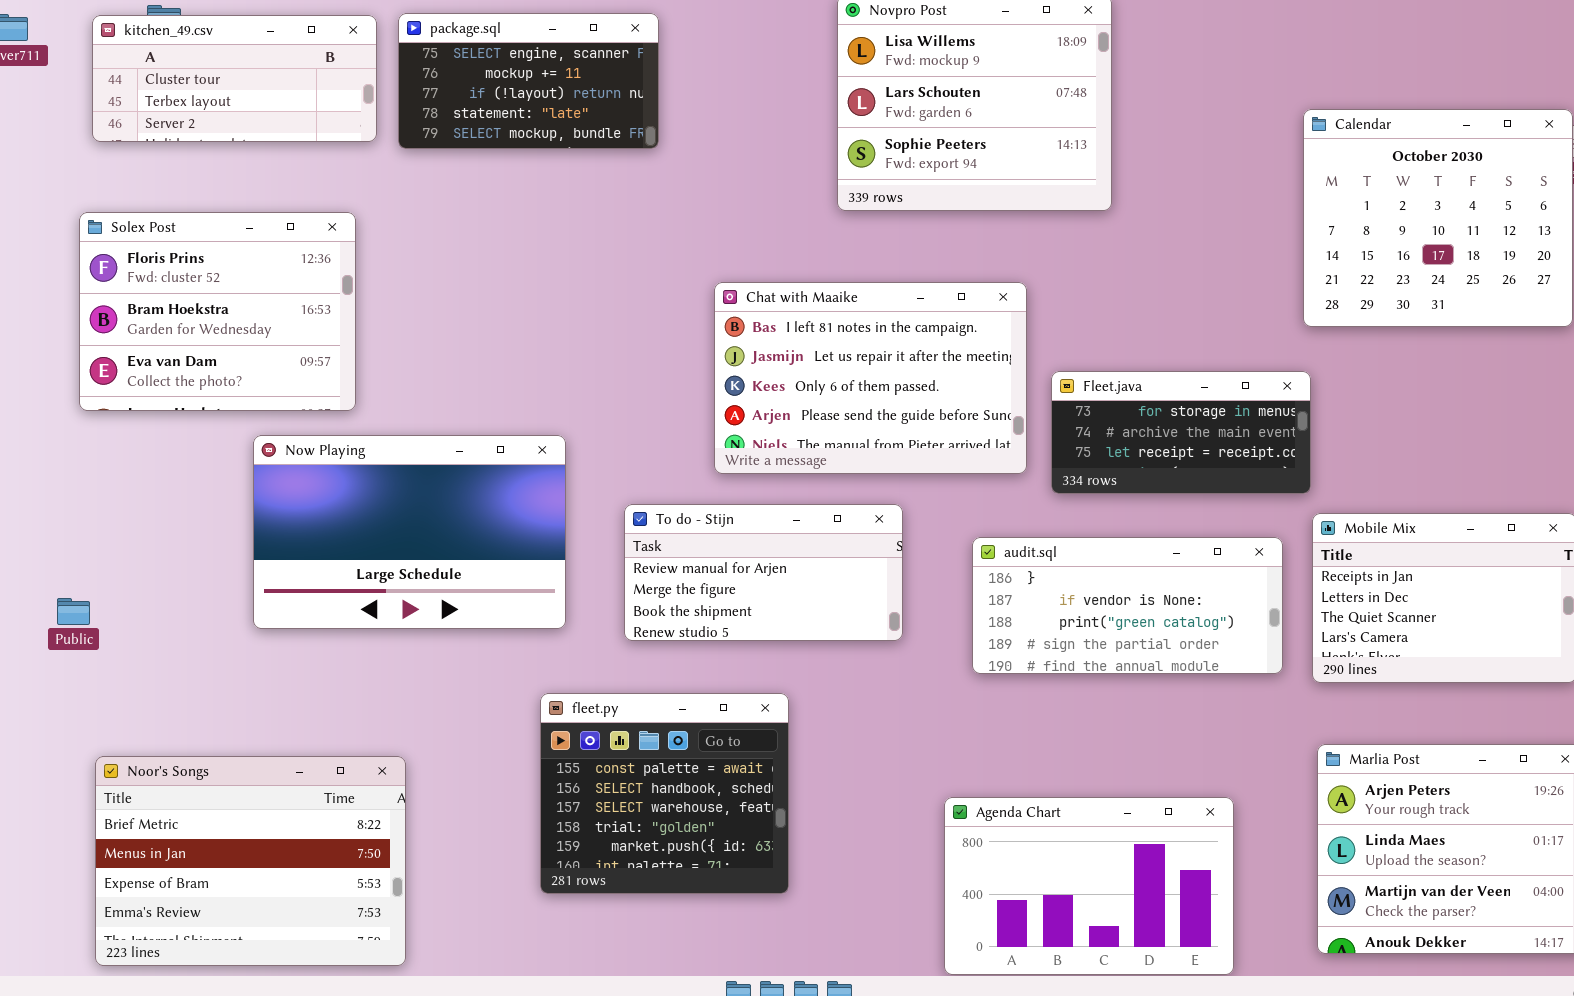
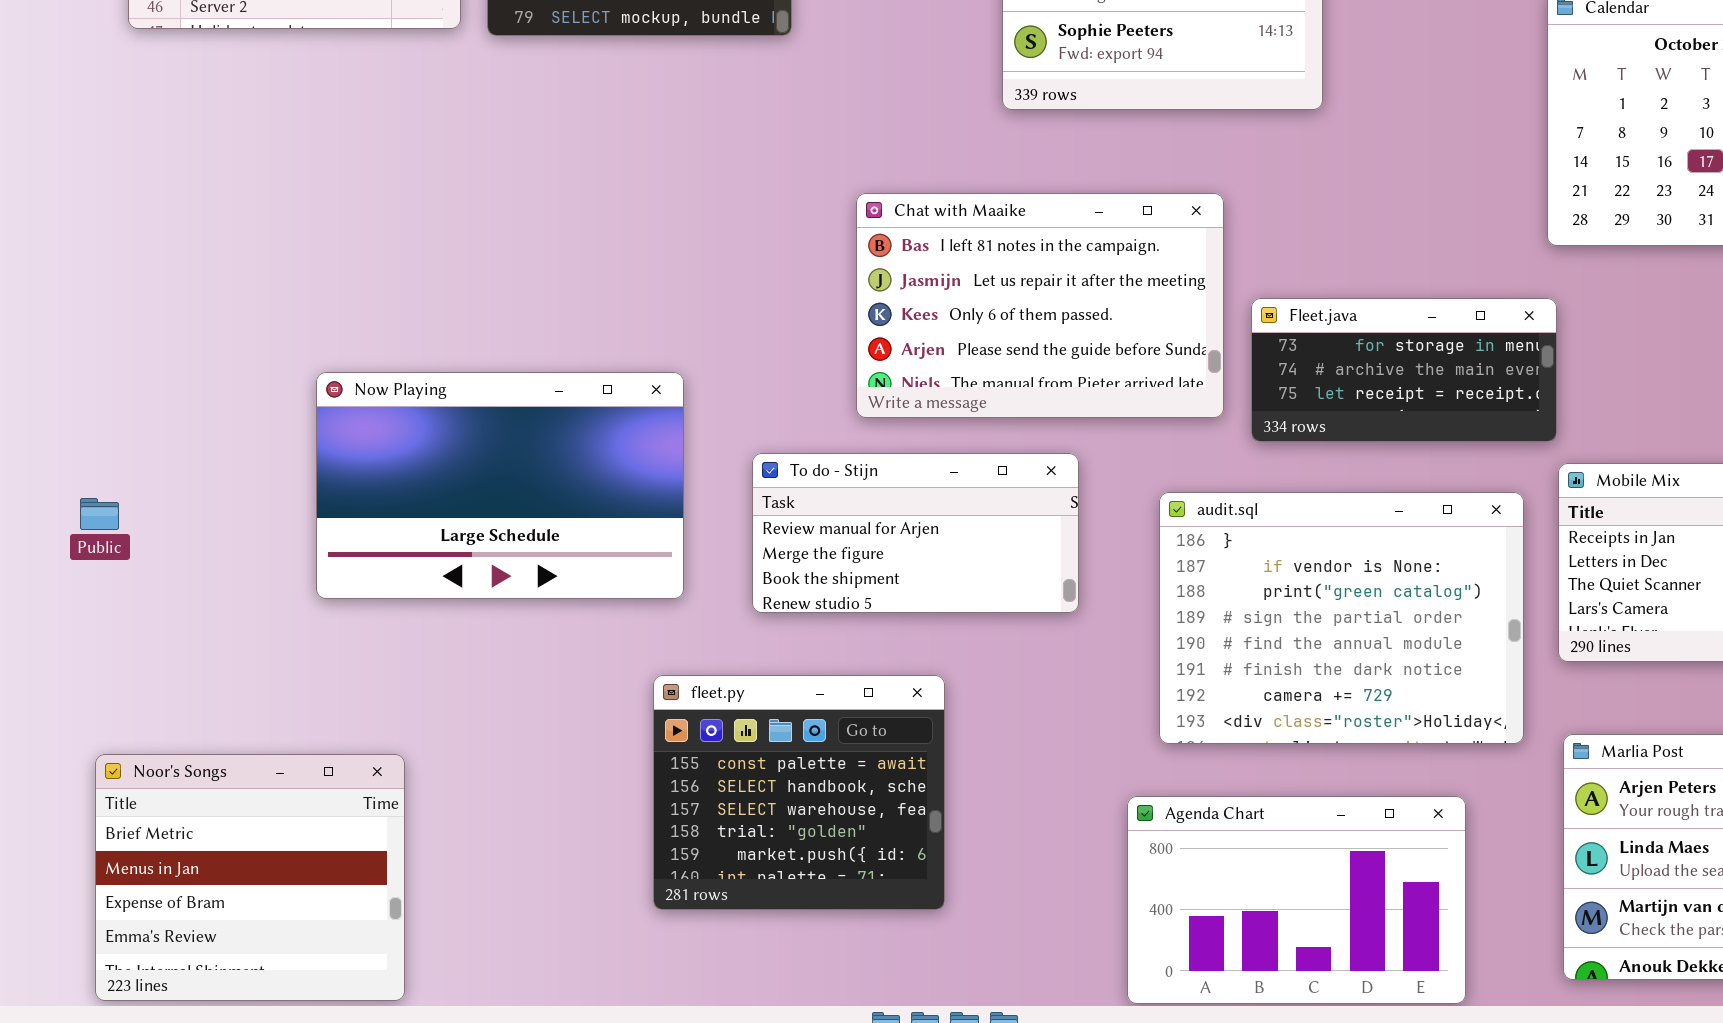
Solex Post: [79,212,356,411] -> none, closed
audit.sql: [972,537,1283,674] -> [1159,492,1524,744], resized
Public: [57,598,90,625] -> [80,498,119,530], moved
Noor's Songs: [95,756,406,966] -> [95,754,405,1001], moved, resized

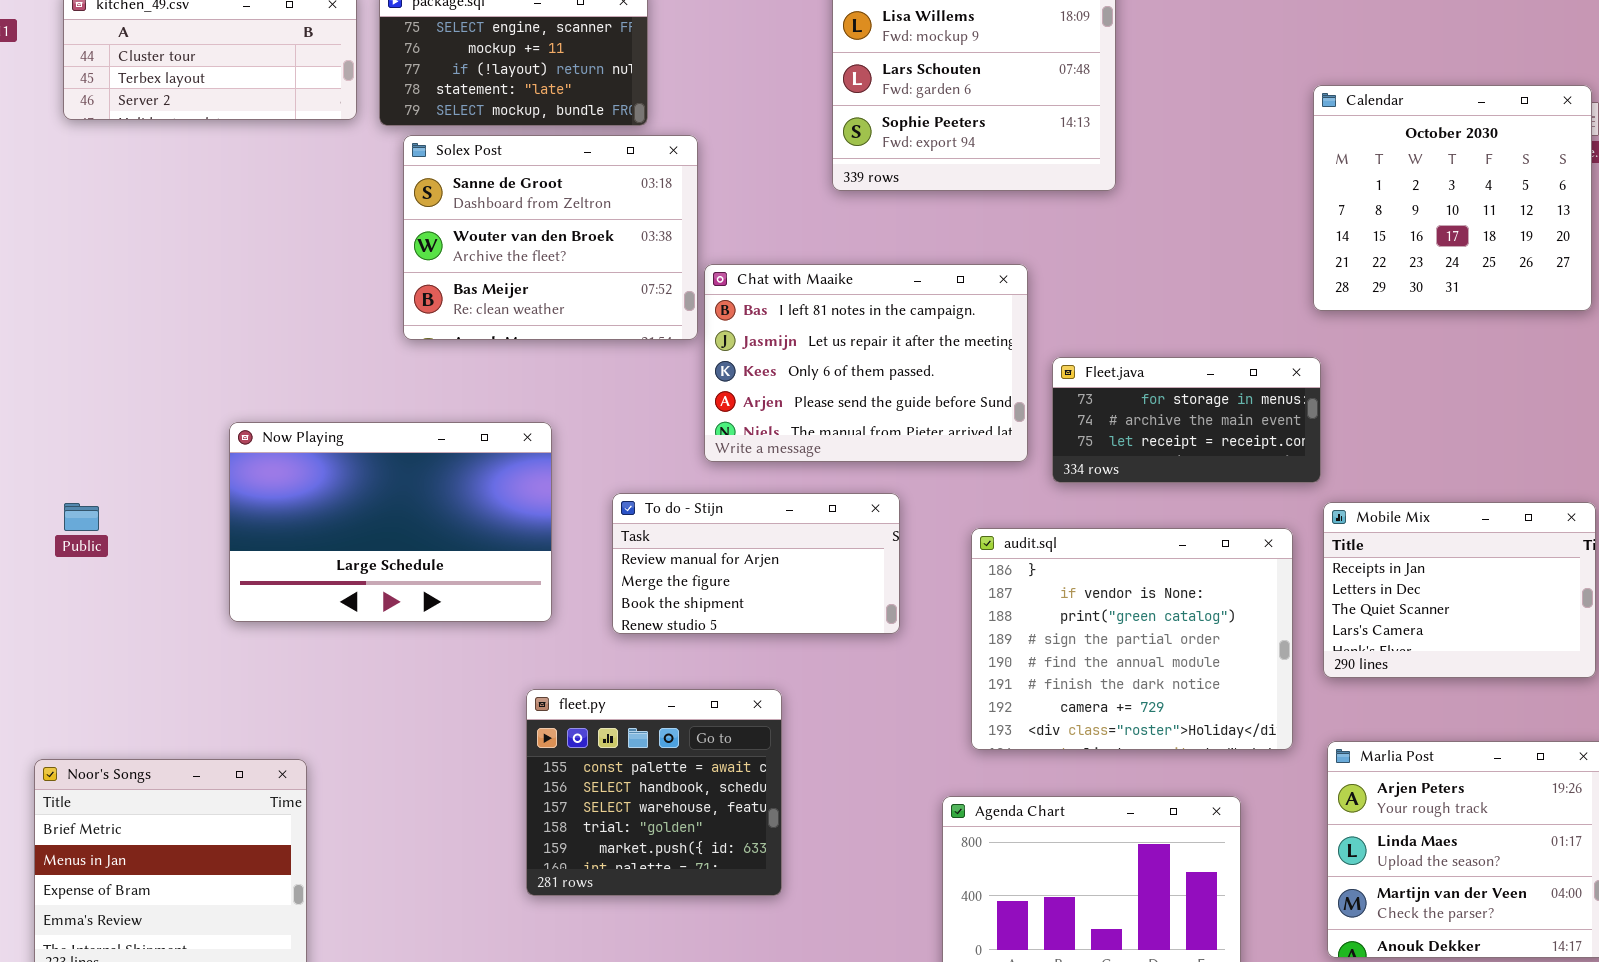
Solex Post: none -> [403,135,698,340], opened
Public: [80,498,119,530] -> [64,503,99,531], moved

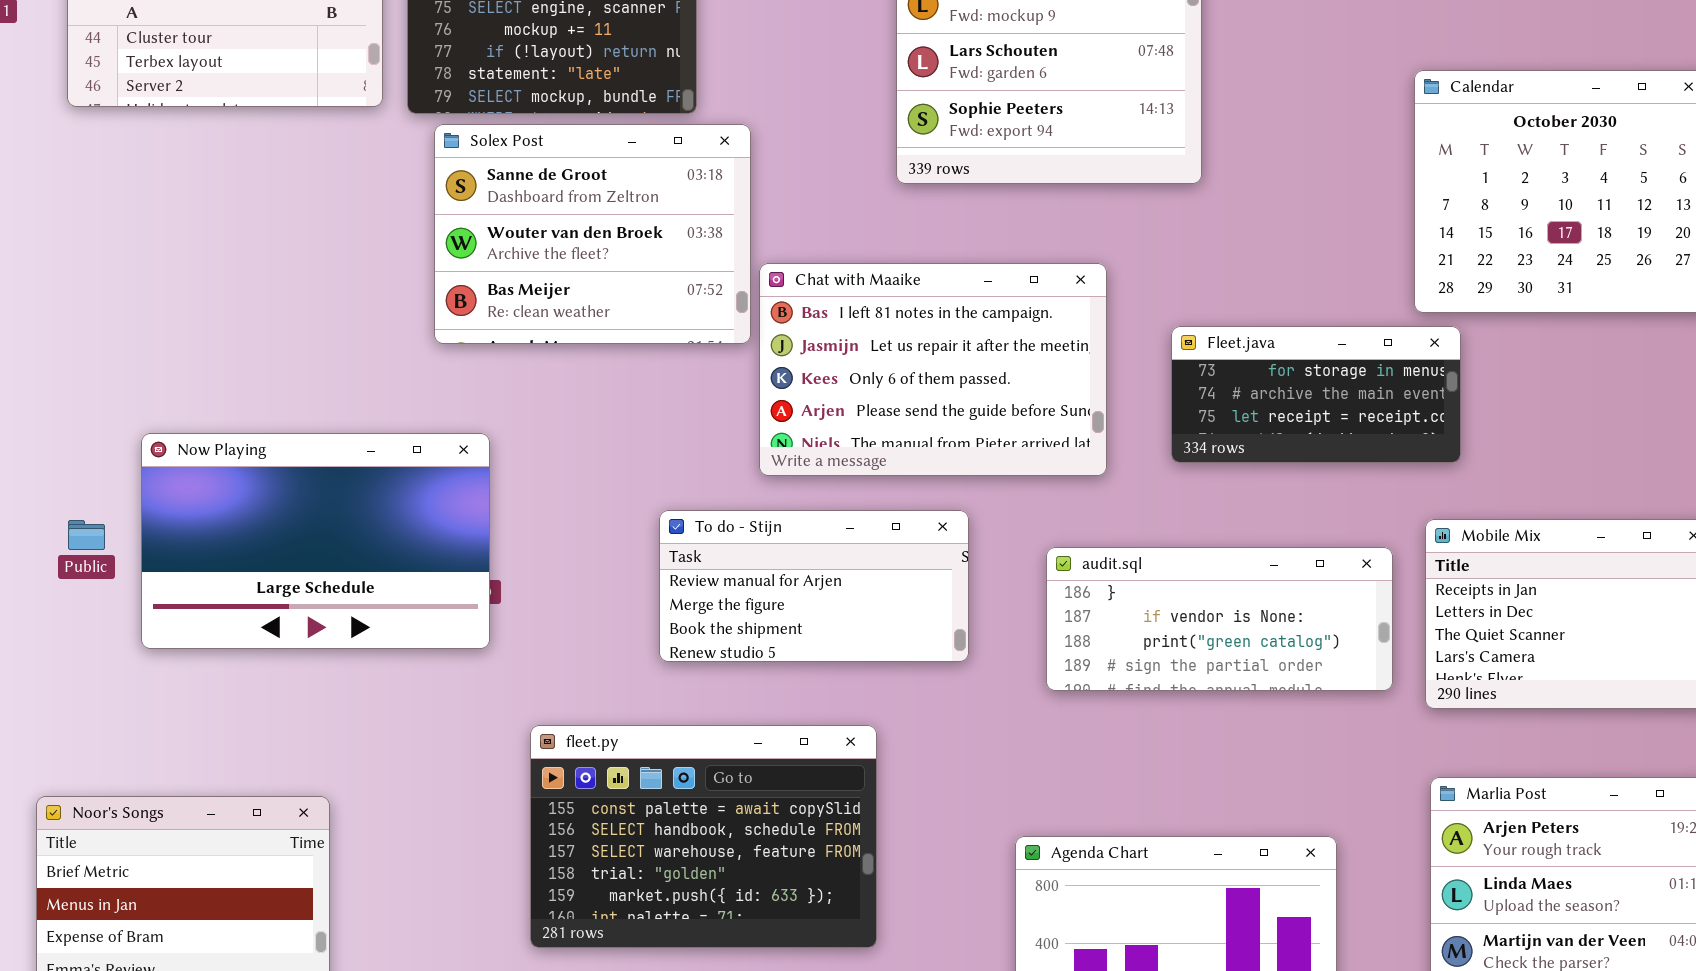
Fleet.java: [1052,357,1321,483] -> [1171,326,1461,463], moved
Now Playing: [229,422,552,622] -> [141,433,490,649], moved
audit.sql: [971,528,1293,750] -> [1046,547,1393,691], resized
fleet.py: [526,689,782,896] -> [530,725,877,948], moved, resized

